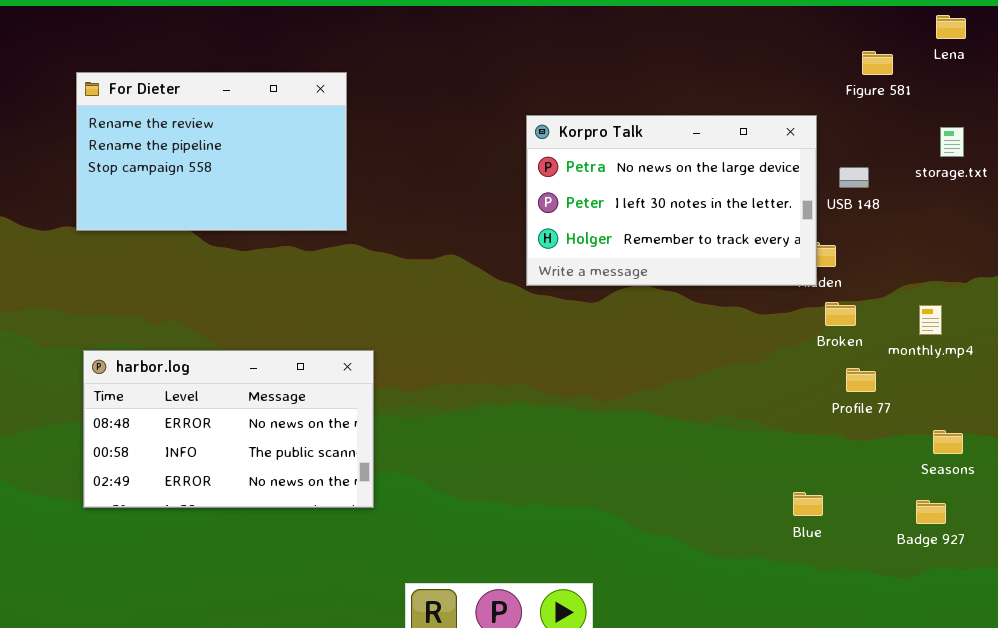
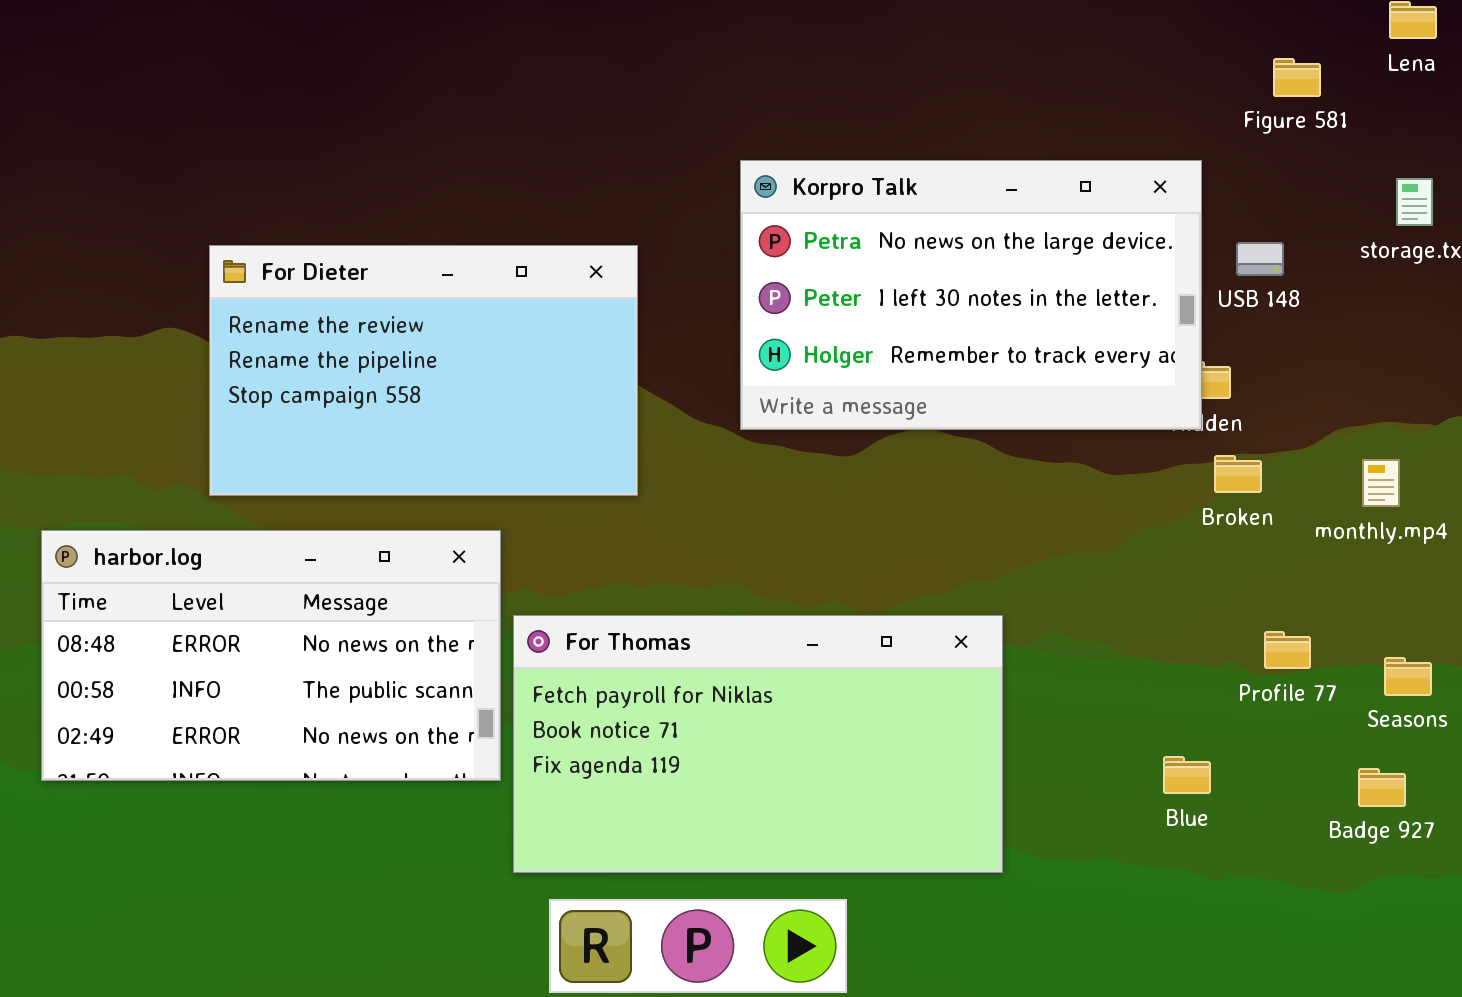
For Dieter: [76,72,347,231] -> [209,245,638,496], moved
Profile 77: [846,368,876,392] -> [1264,631,1311,669], moved
For Thomas: none -> [513,615,1003,873], opened

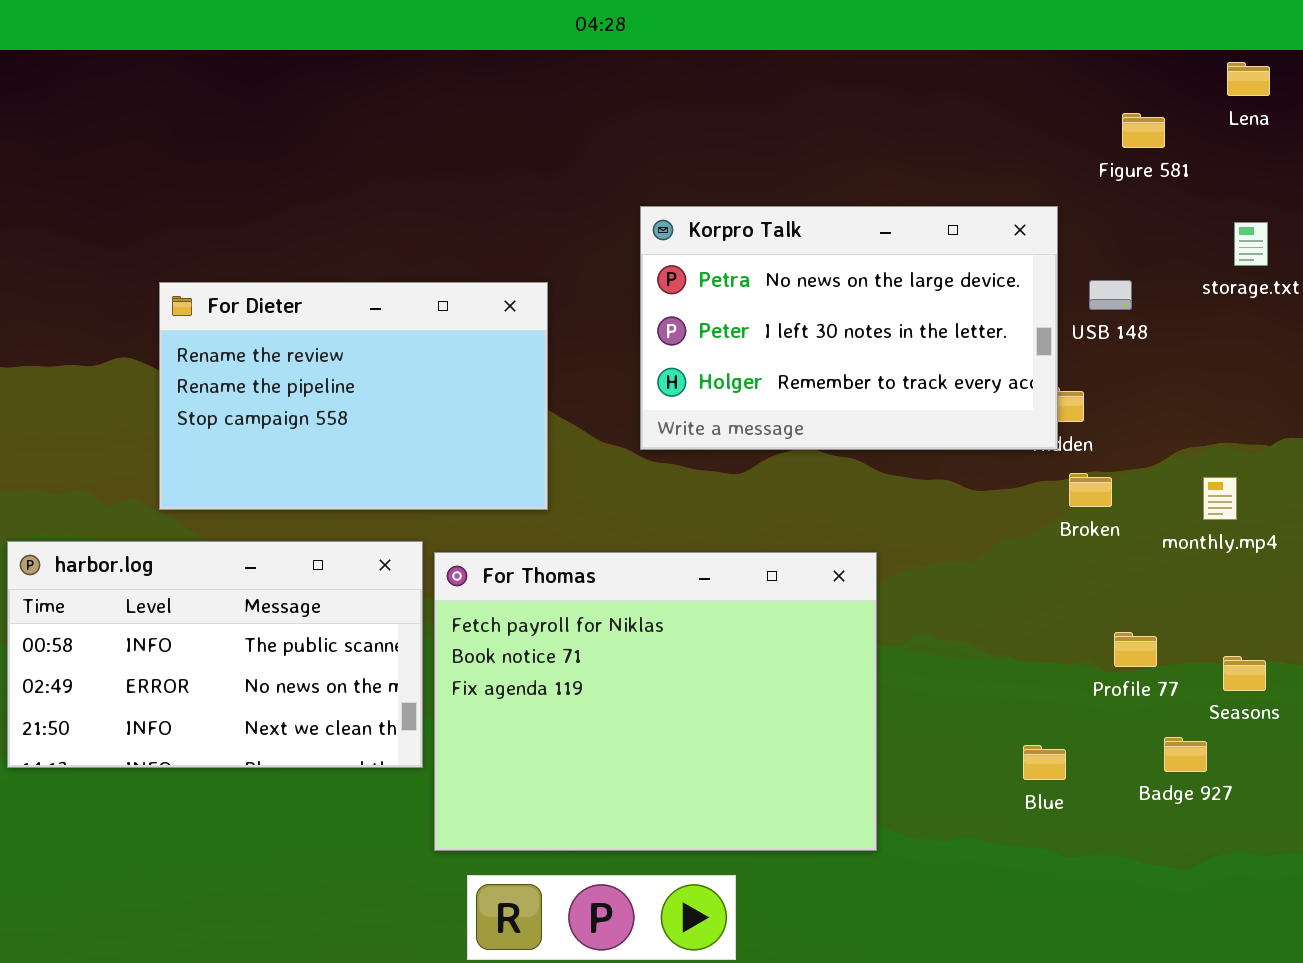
harbor.log: [41,530,501,781] -> [7,541,423,768], scrolled down 1 row
For Thomas: [513,615,1003,873] -> [434,552,877,851], resized
Badge 927: [1358,768,1406,807] -> [1164,737,1207,772], moved

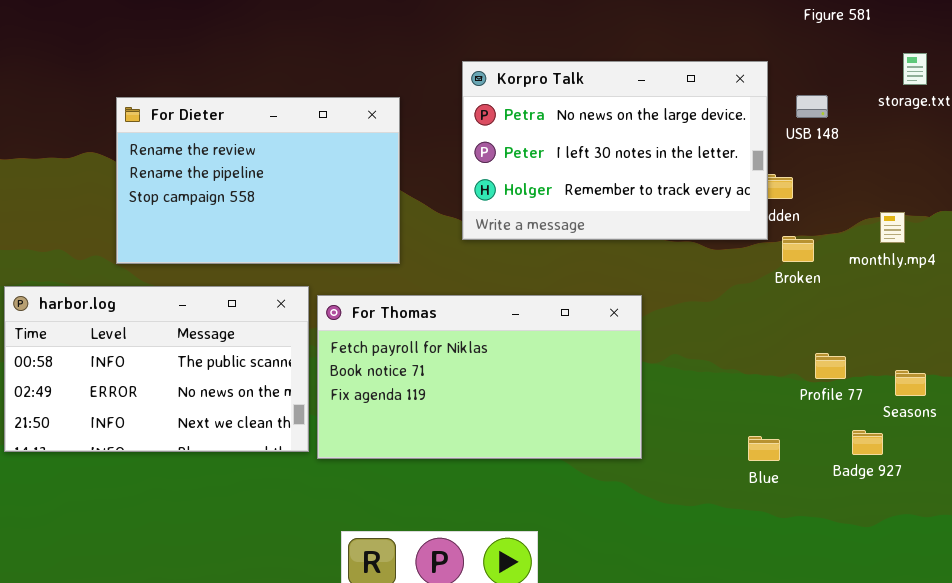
Korpro Talk: [640,206,1058,450] -> [462,61,768,240], moved
monthly.mp4: [1203,477,1237,520] -> [880,212,905,243], moved
For Thomas: [434,552,877,851] -> [317,295,642,459], resized

